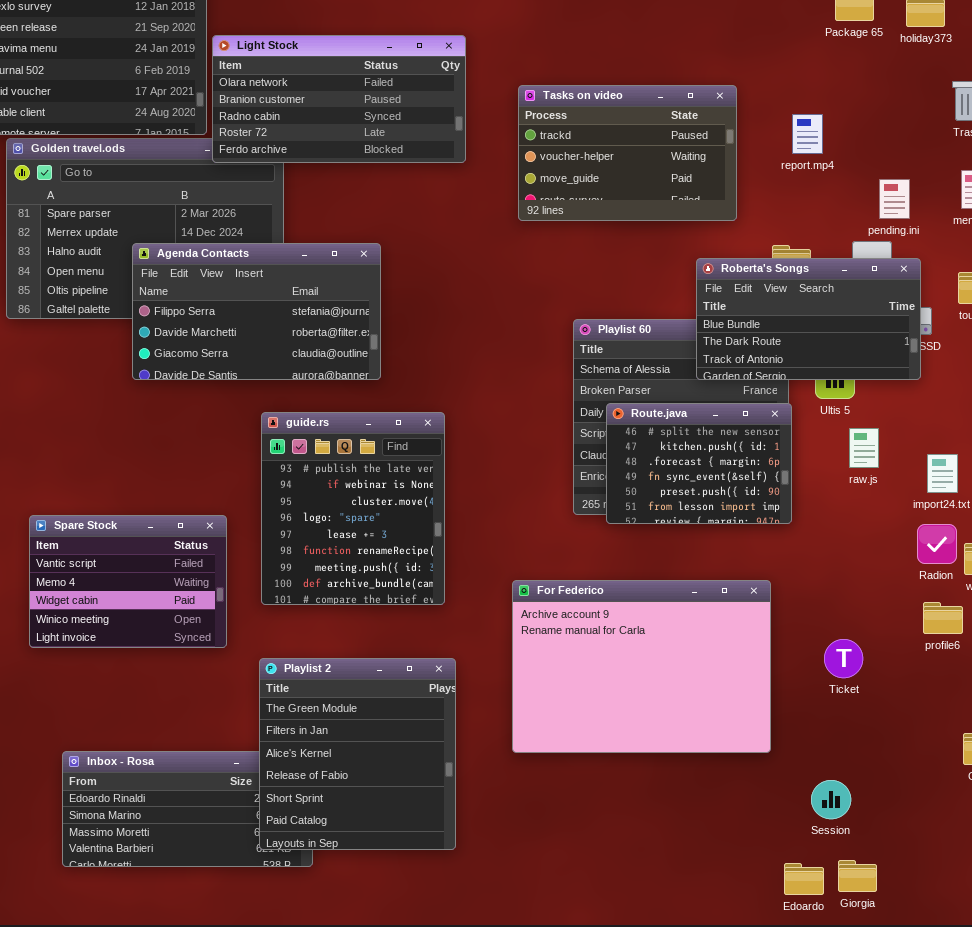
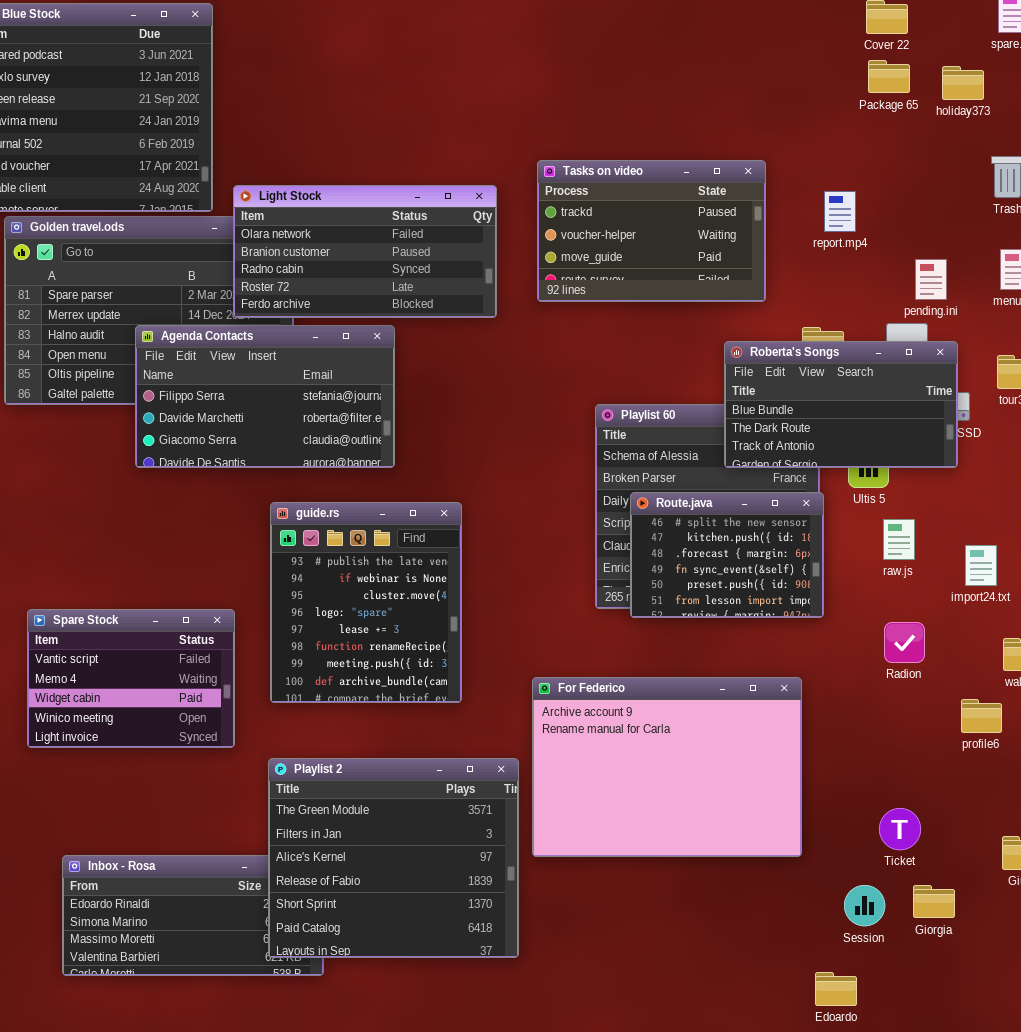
Light Stock: [212,35,466,163] -> [233,185,497,318], moved
Radion: [917,524,957,564] -> [884,622,925,663], moved
Ticket: [824,639,863,678] -> [879,808,921,850], moved
Playlist 2: [259,658,456,850] -> [268,758,519,958], resized
Giorgia: [838,860,877,892] -> [913,885,955,918], moved

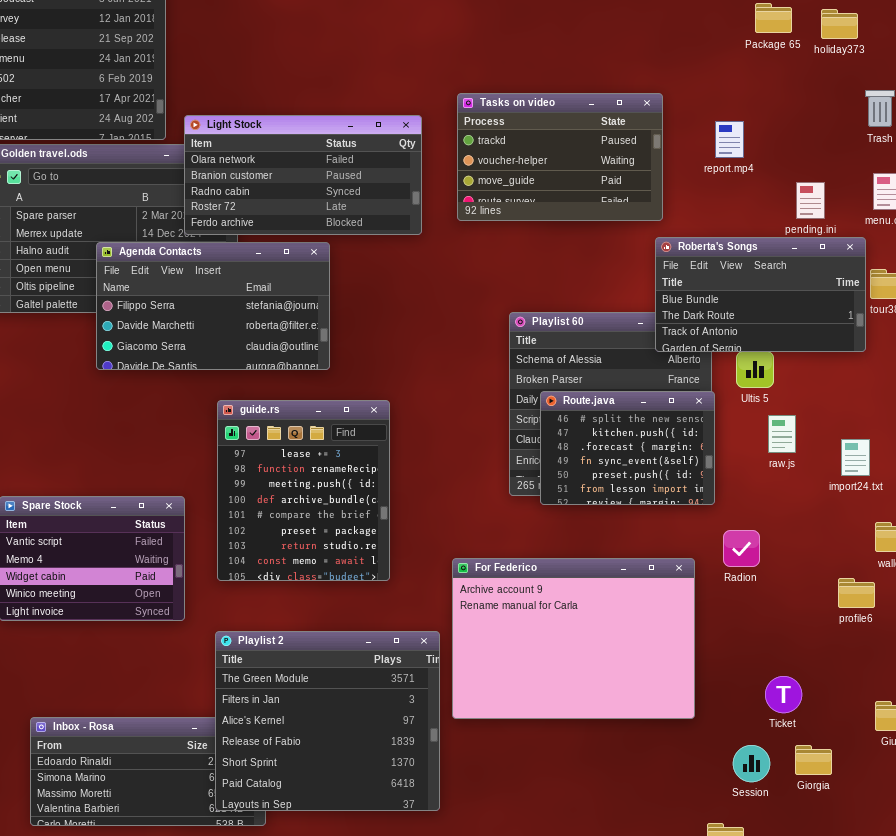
Roberta's Songs: [724,341,958,468] -> [655,237,866,352], moved
guide.rs: [270,502,462,703] -> [217,400,390,581], scrolled down 4 rows
Radion: [884,622,925,663] -> [723,530,760,567], moved

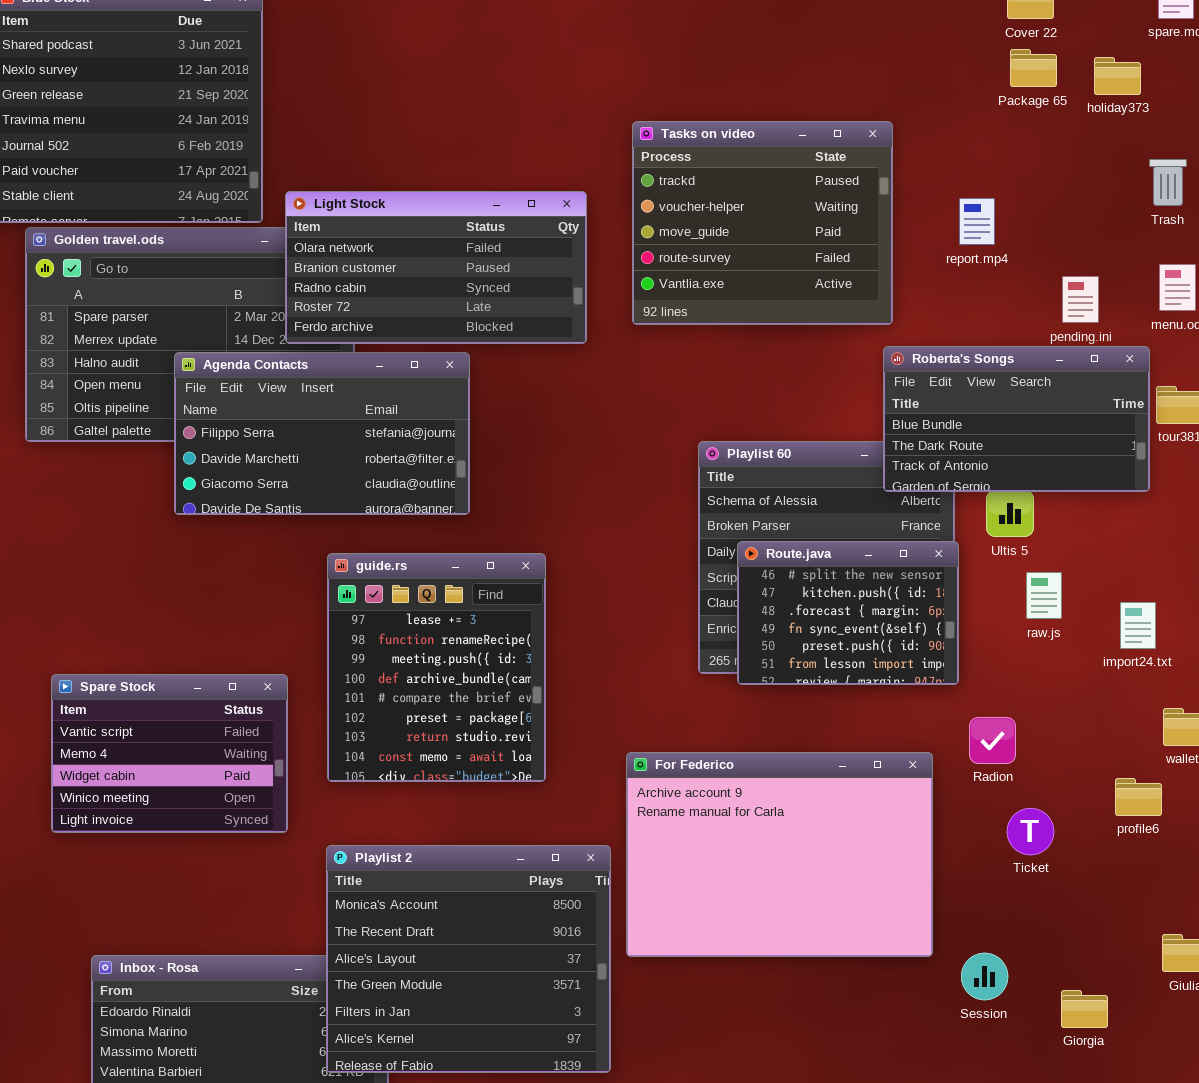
Tasks on video: [457,93,663,221] -> [632,121,893,325], resized
Playlist 2: [215,631,440,811] -> [326,845,611,1073], scrolled up 3 rows
Ticket: [765,676,802,713] -> [1007,808,1054,855], moved
Session: [733,745,770,782] -> [961,953,1008,1000], moved

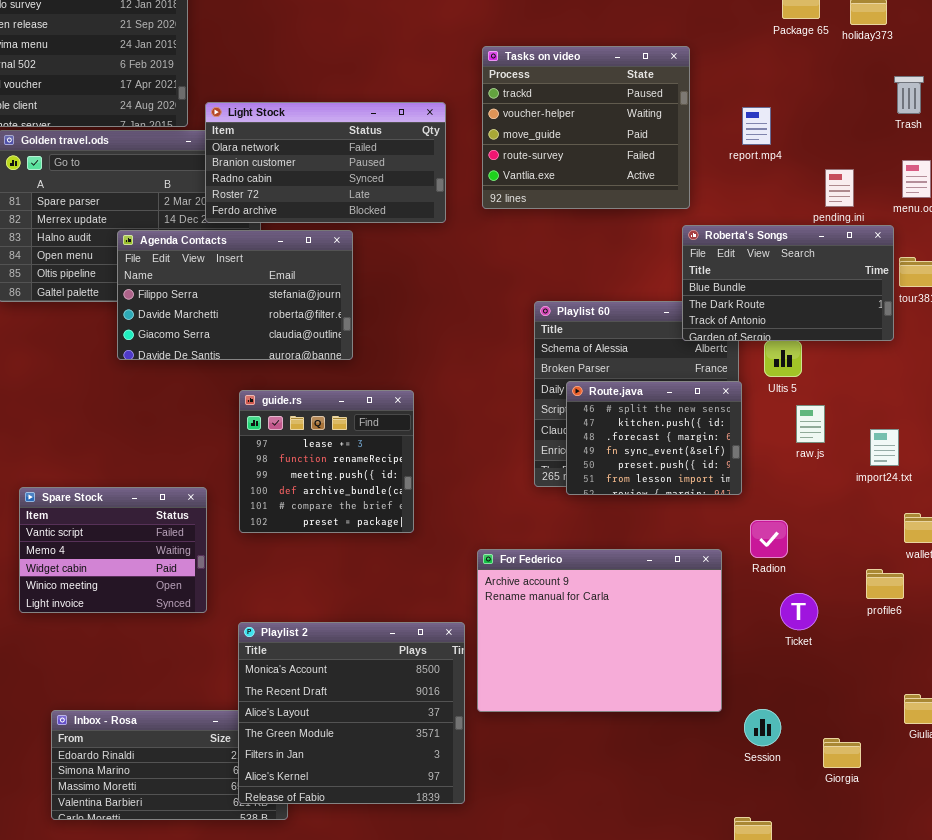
guide.rs: [327,553,546,782] -> [239,390,414,533], resized

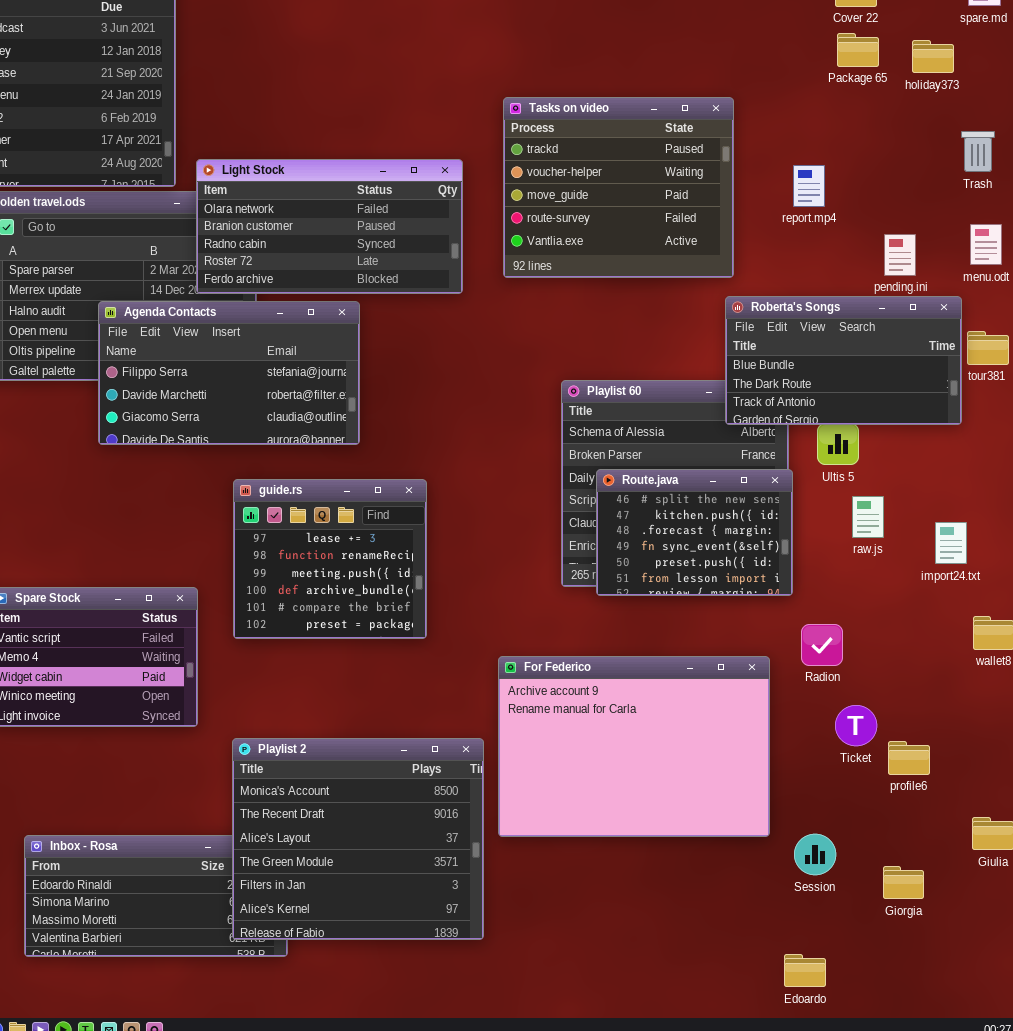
profile6: [866,569,904,599] -> [888,741,930,775], moved

